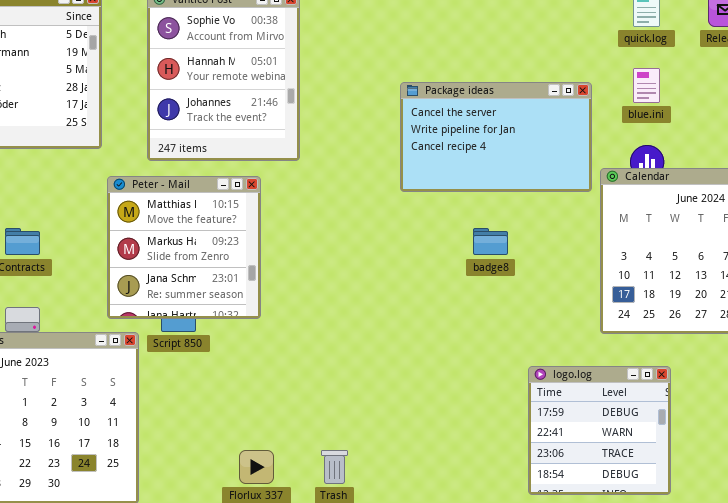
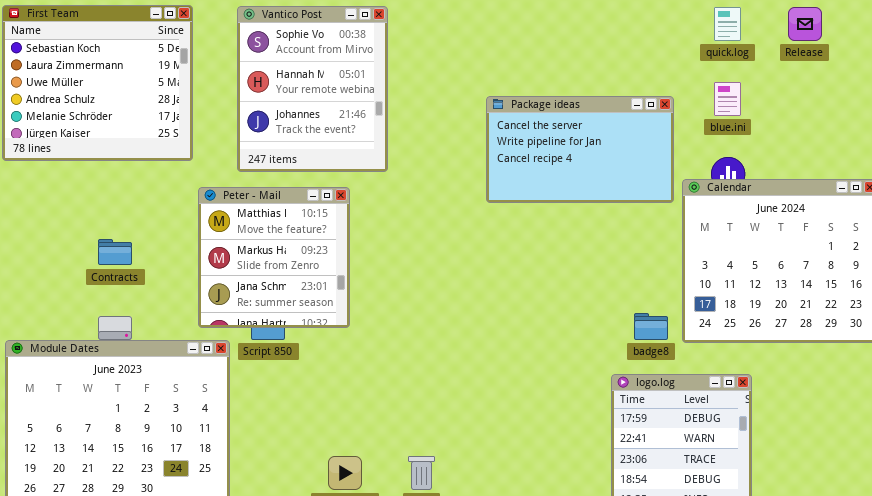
badge8: [473,228,508,255] -> [634,313,668,340], moved

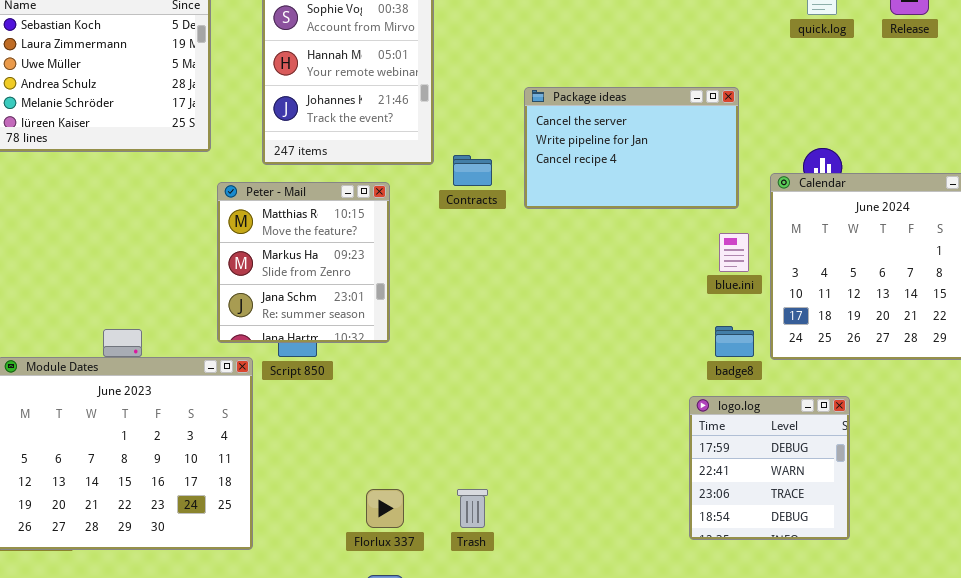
blue.ini: [714,82,741,116] -> [719,233,749,272], moved
Package ideas: [486,96,674,203] -> [524,87,739,209], moved
Contracts: [98,239,132,265] -> [453,155,492,186], moved

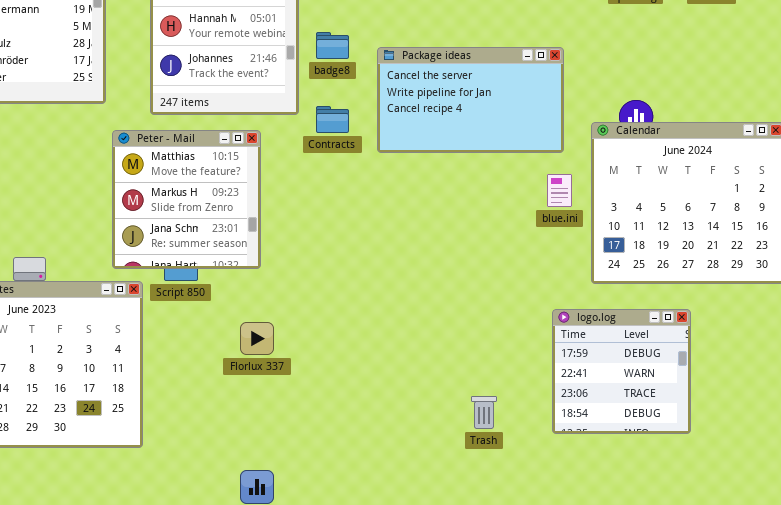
badge8: [715,326,754,357] -> [316,32,349,59], moved
logo.log: [689,396,850,540] -> [552,309,691,434], moved
Florlux 337: [366,489,404,528] -> [240,322,274,355], moved
Trash: [457,489,488,528] -> [471,396,497,429], moved

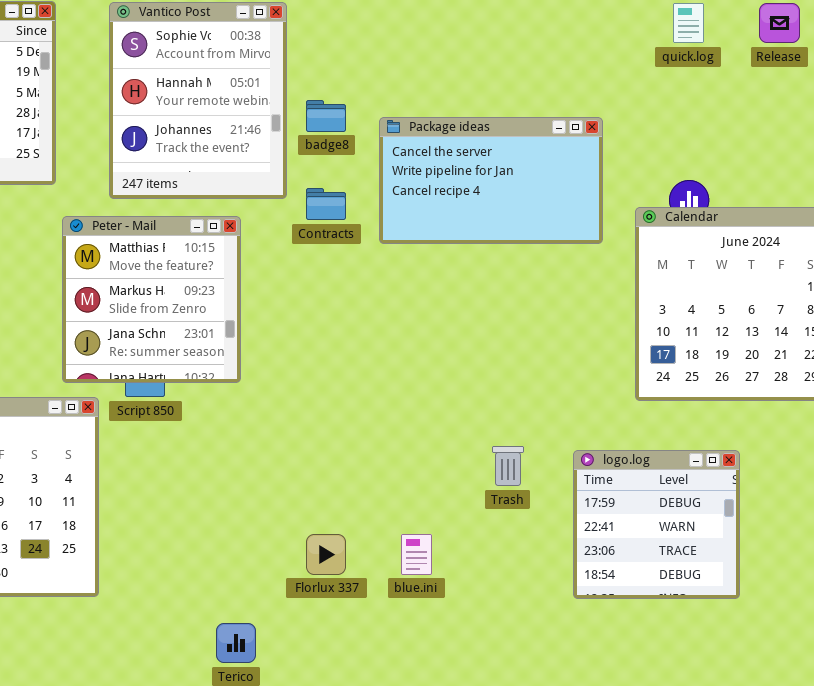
blue.ini: [547,174,572,207] -> [401,534,432,575], moved
logo.log: [552,309,691,434] -> [573,450,740,599], moved
Florlux 337: [240,322,274,355] -> [306,534,346,575], moved
Trash: [471,396,497,429] -> [492,446,524,486], moved

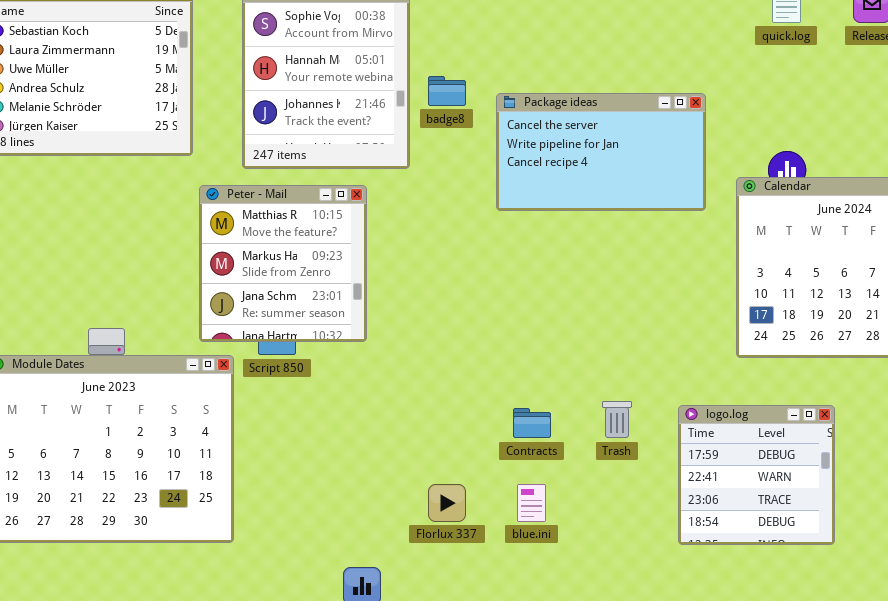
Contracts: [306,188,346,220] -> [513,408,551,438], moved

